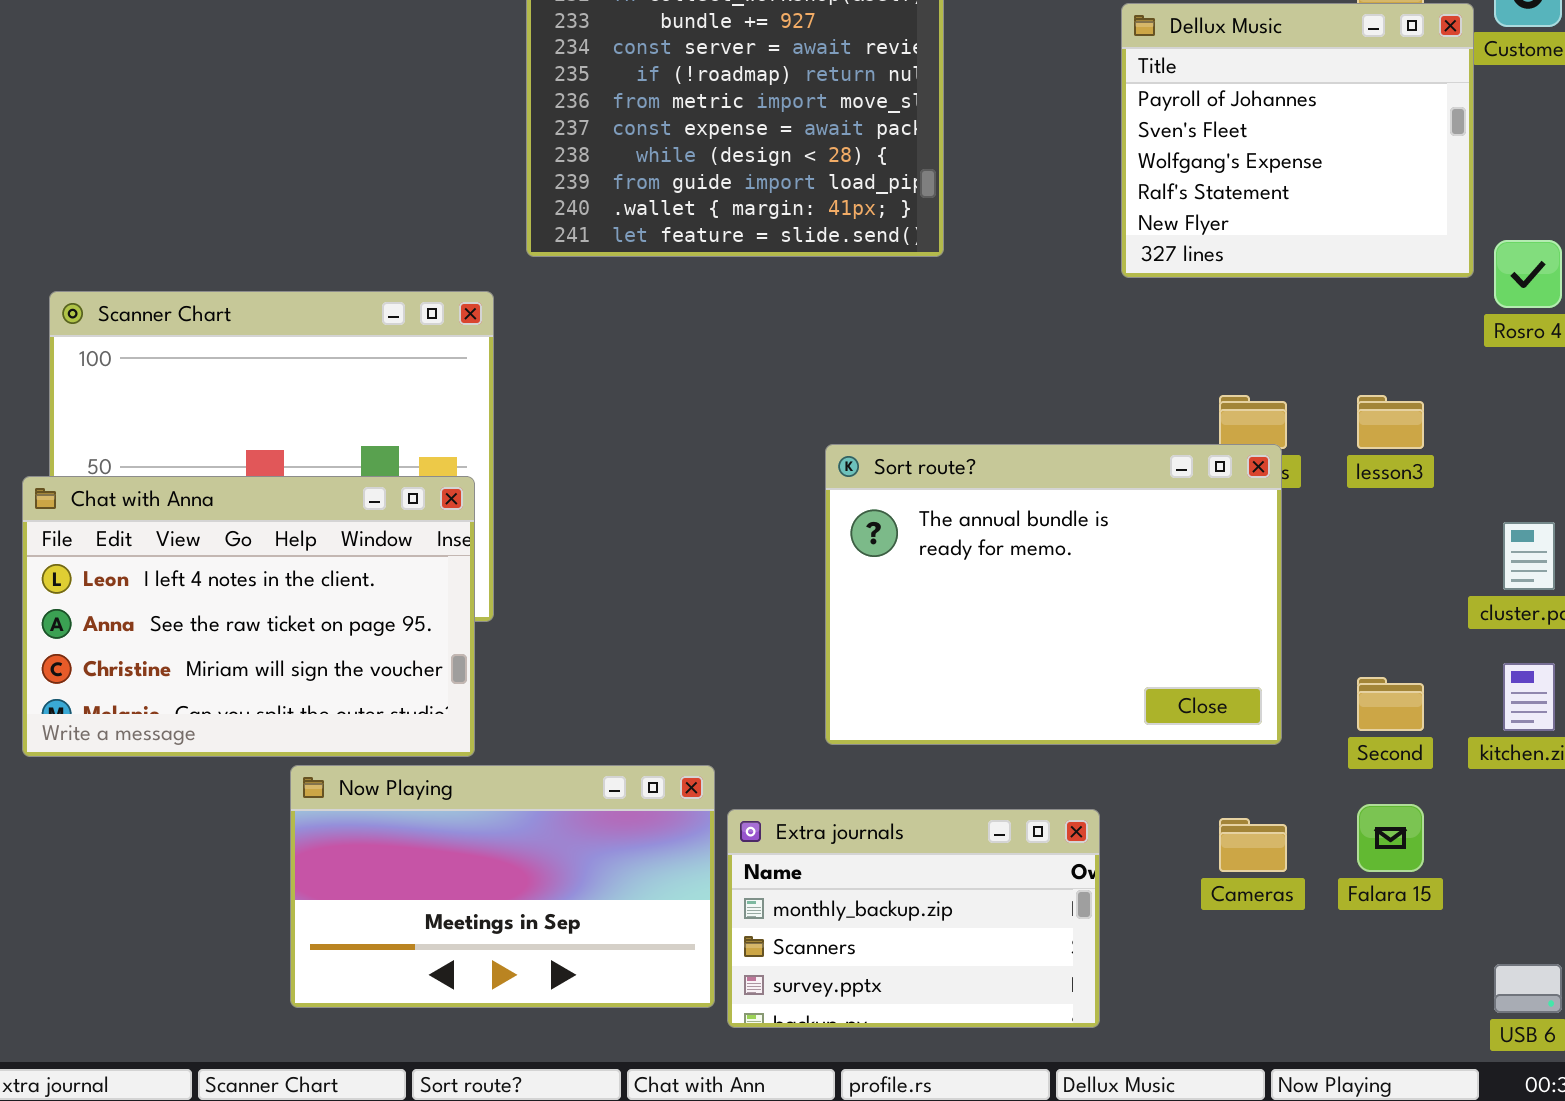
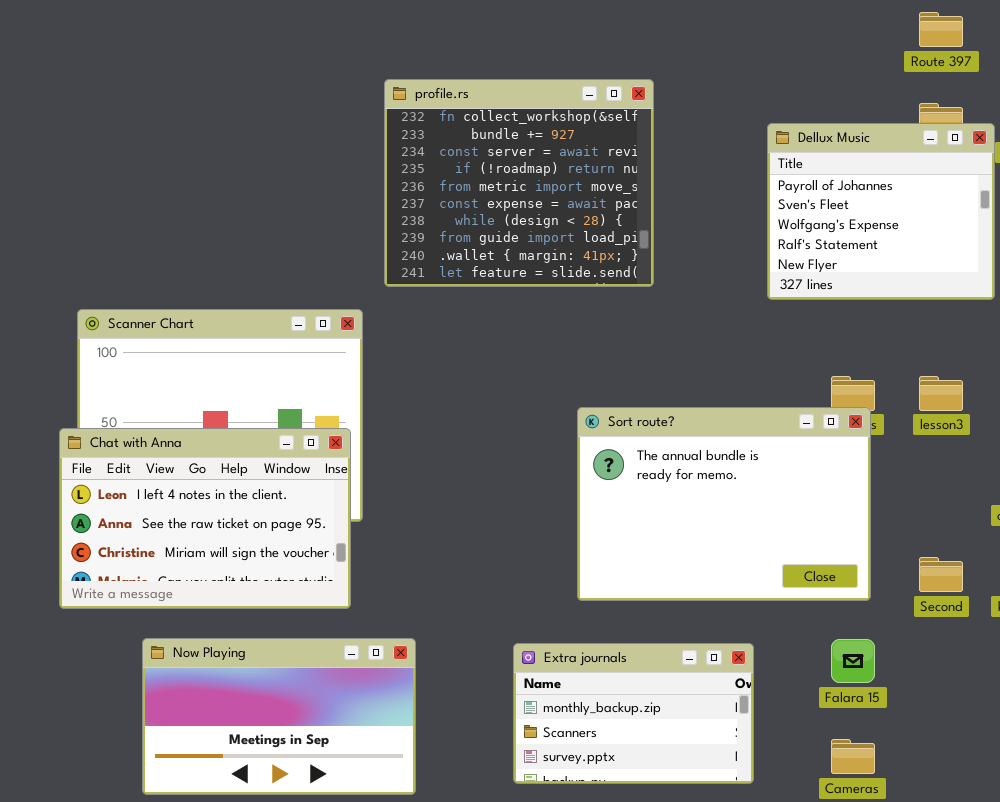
Now Playing: [290,765,715,1008] -> [142,638,416,795], moved
Falara 15: [1357,804,1424,872] -> [831,639,875,683], moved
Cameras: [1219,818,1287,872] -> [831,739,875,774], moved

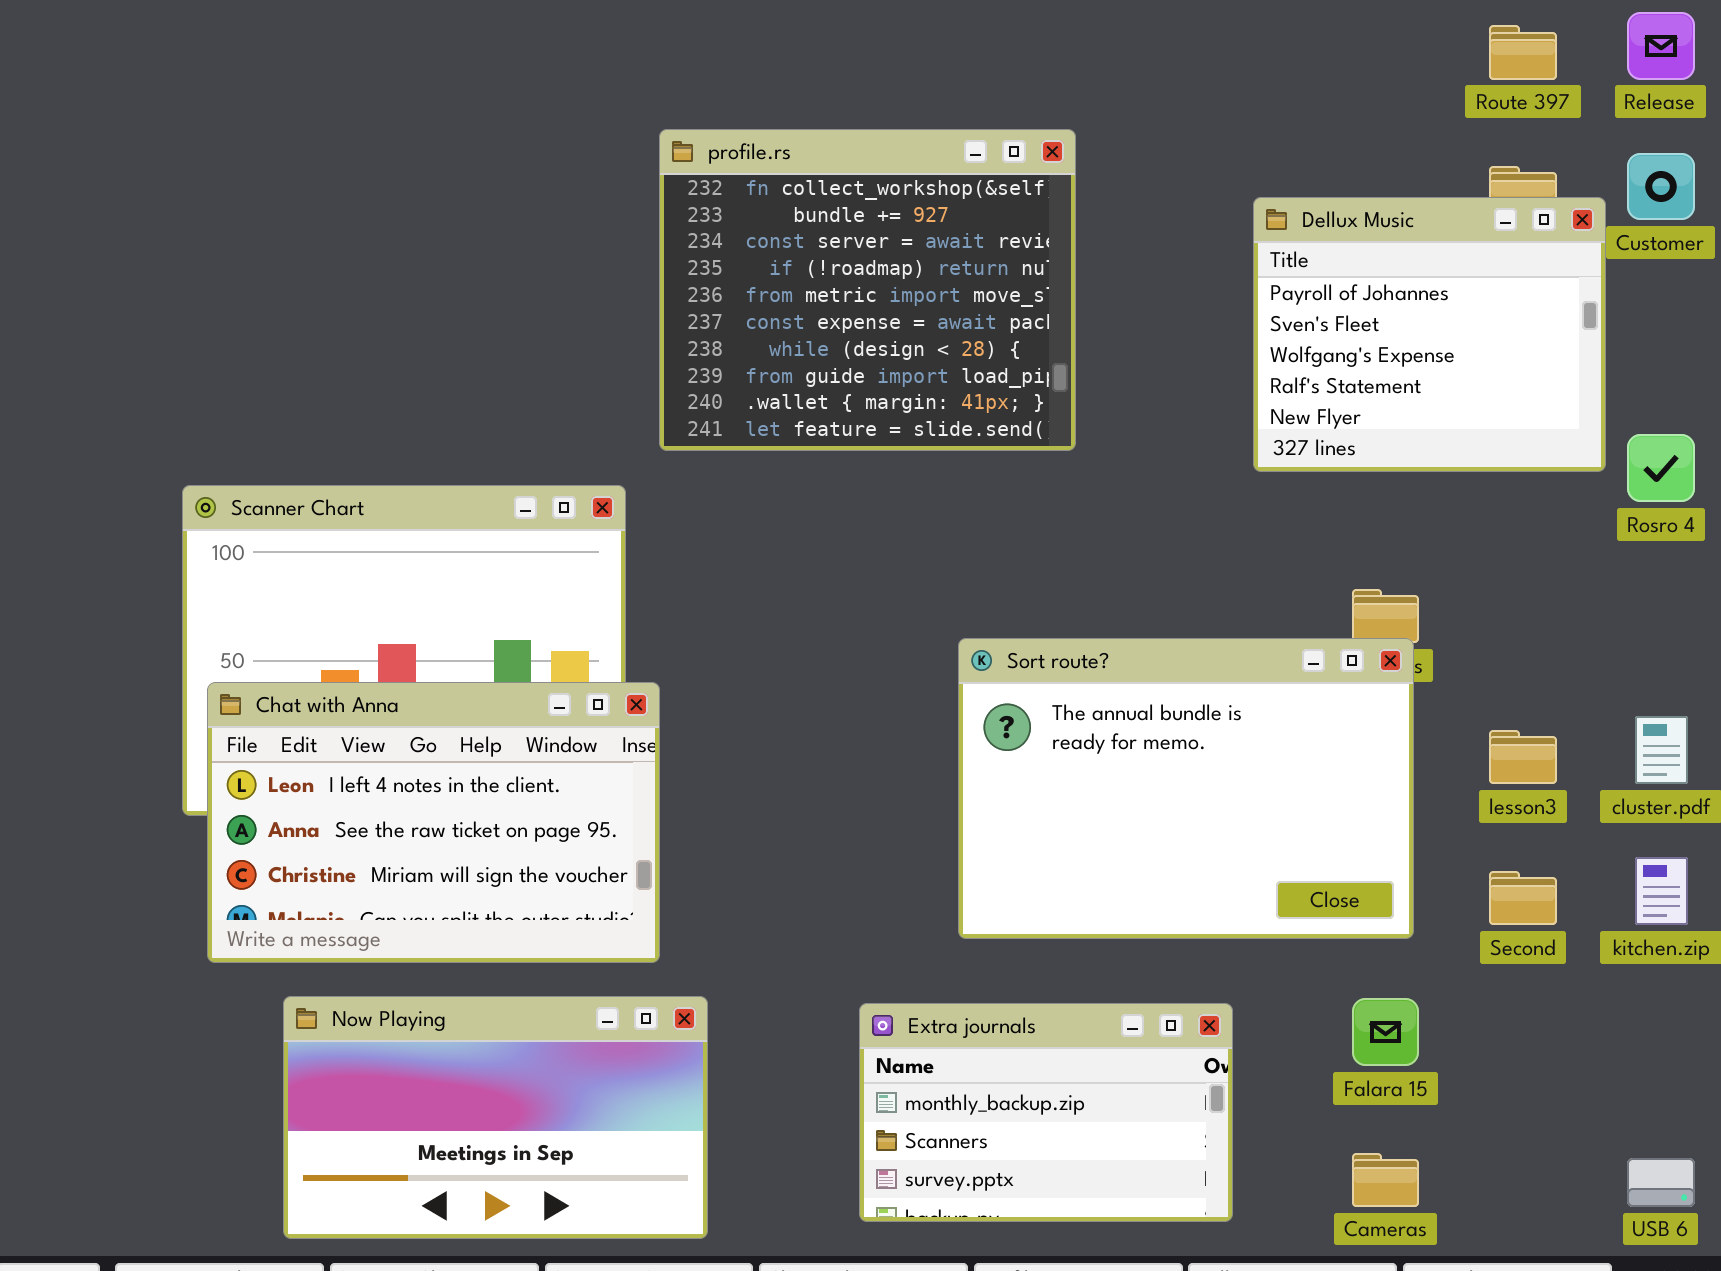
lesson3: [919,376,963,411] -> [1489,730,1557,784], moved
Chat with Anna: [59,428,351,609] -> [207,682,660,963], moved

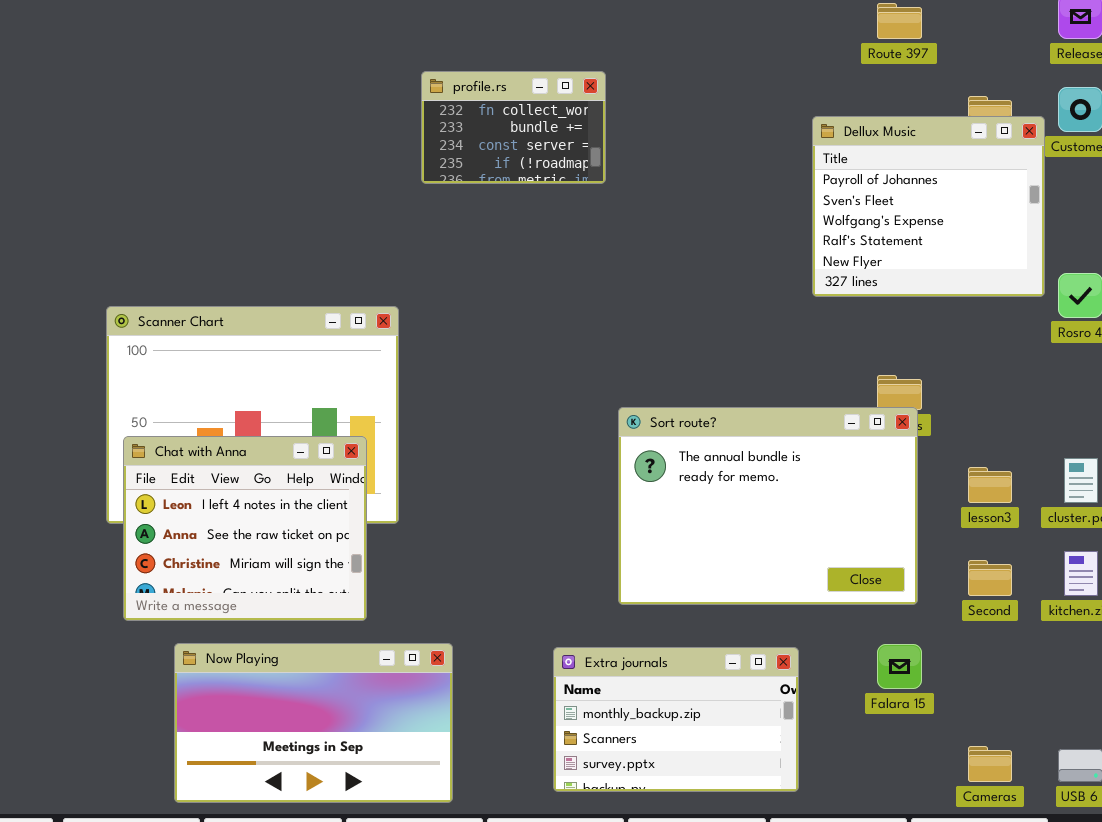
Route 397: [1489,25,1557,80] -> [877,3,922,39], moved
profile.rs: [659,129,1076,451] -> [421,71,606,184], resized
Chat with Anna: [207,682,660,963] -> [123,436,367,621], resized
Cameras: [1352,1153,1419,1207] -> [968,746,1012,782], moved

